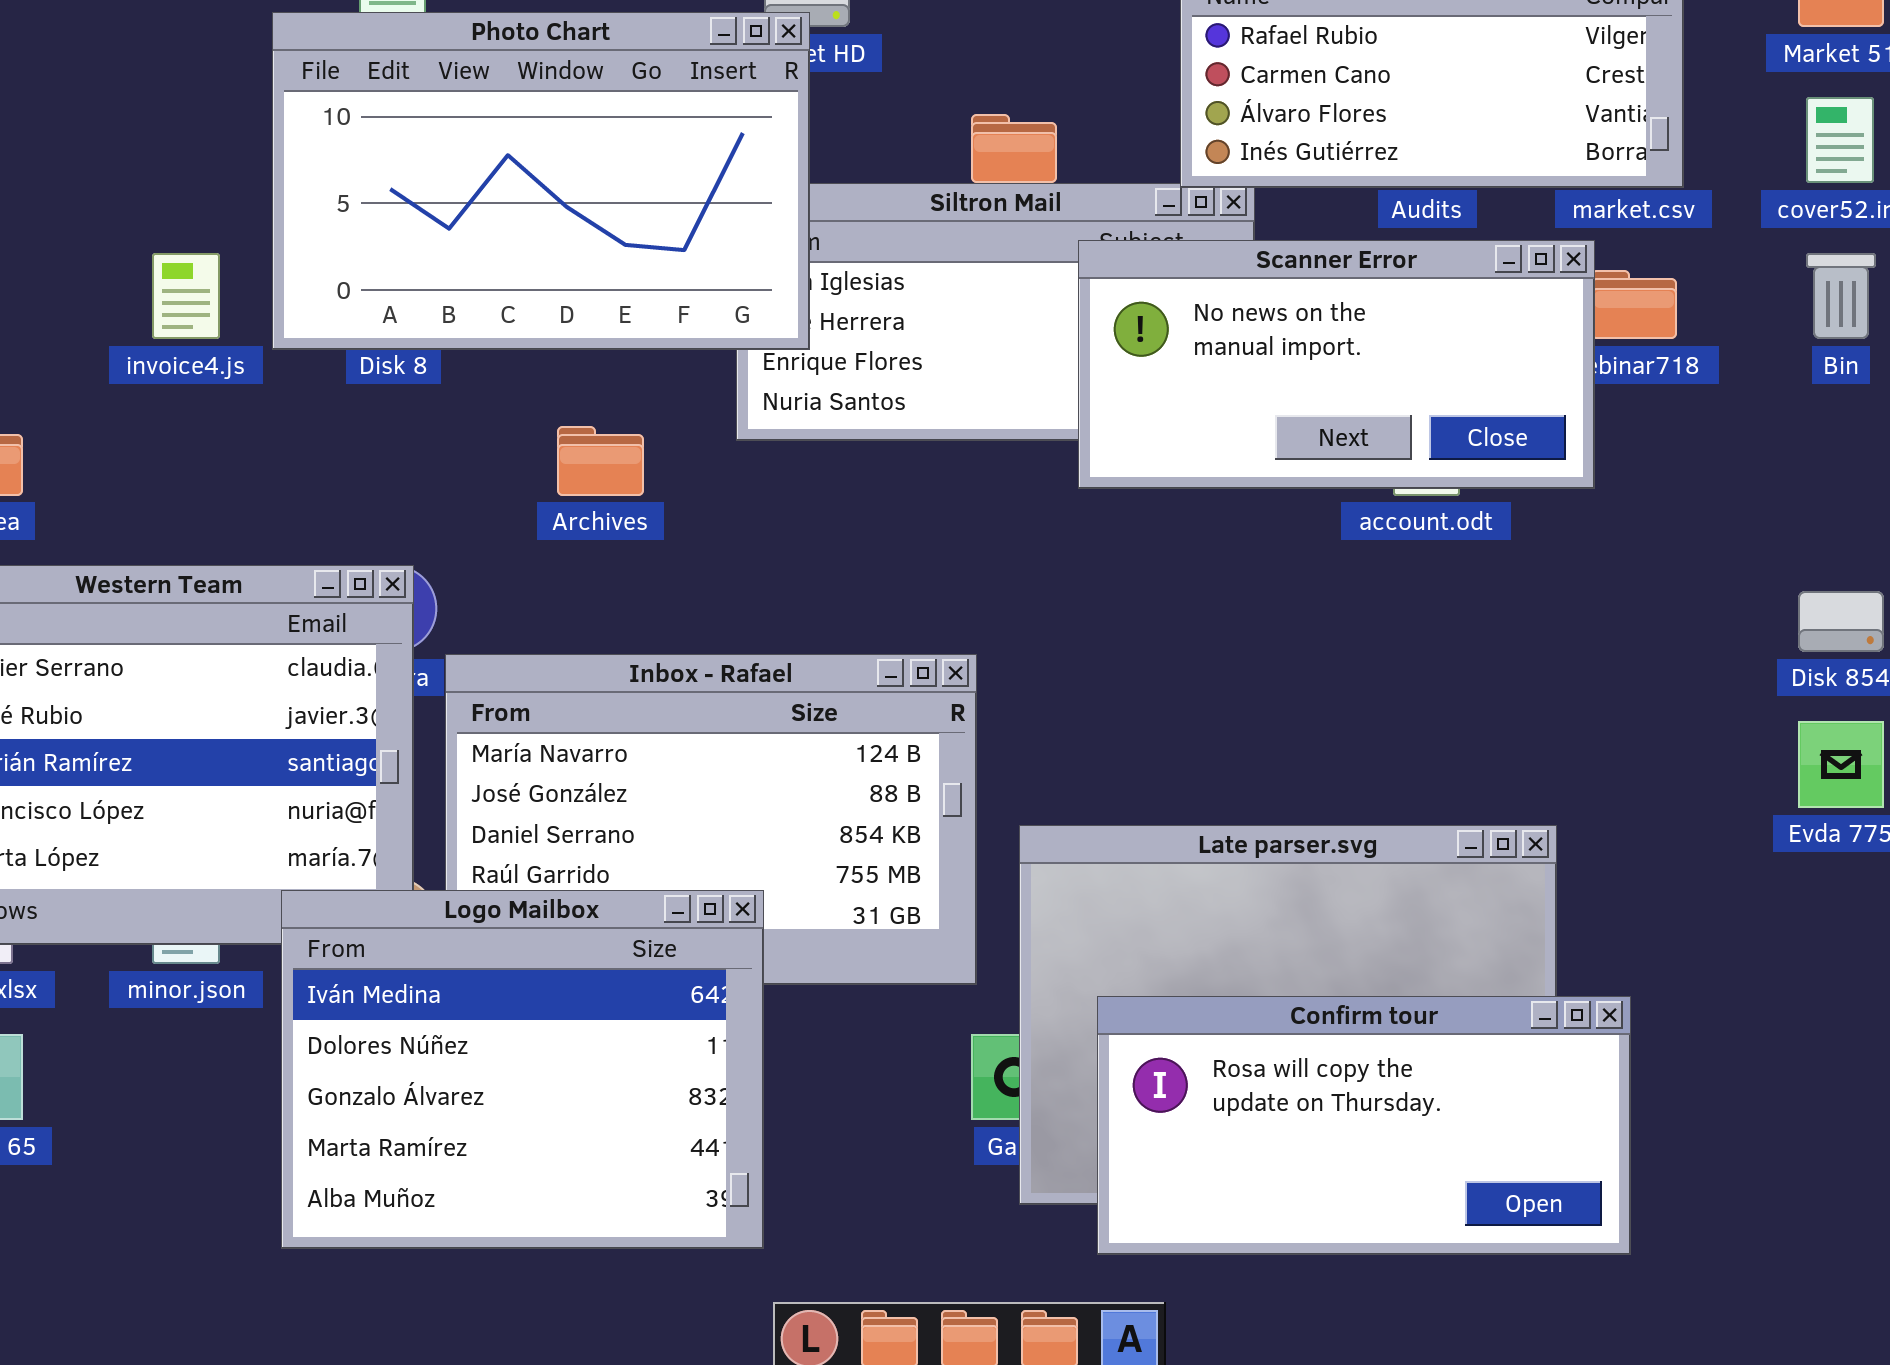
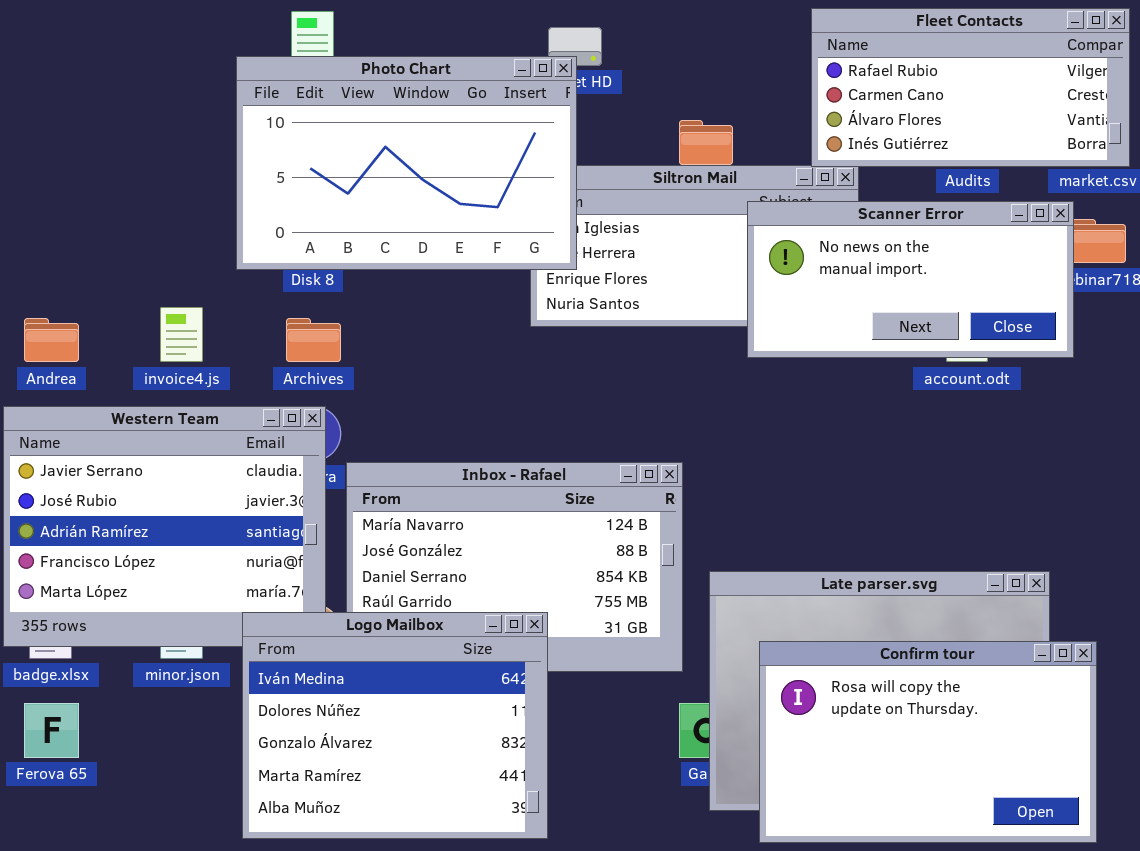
invoice4.js: [152,253,220,339] -> [160,307,203,362], moved
Archives: [557,426,644,496] -> [286,318,341,362], moved
Confirm tour: [1097,996,1631,1255] -> [759,641,1097,843], resized

